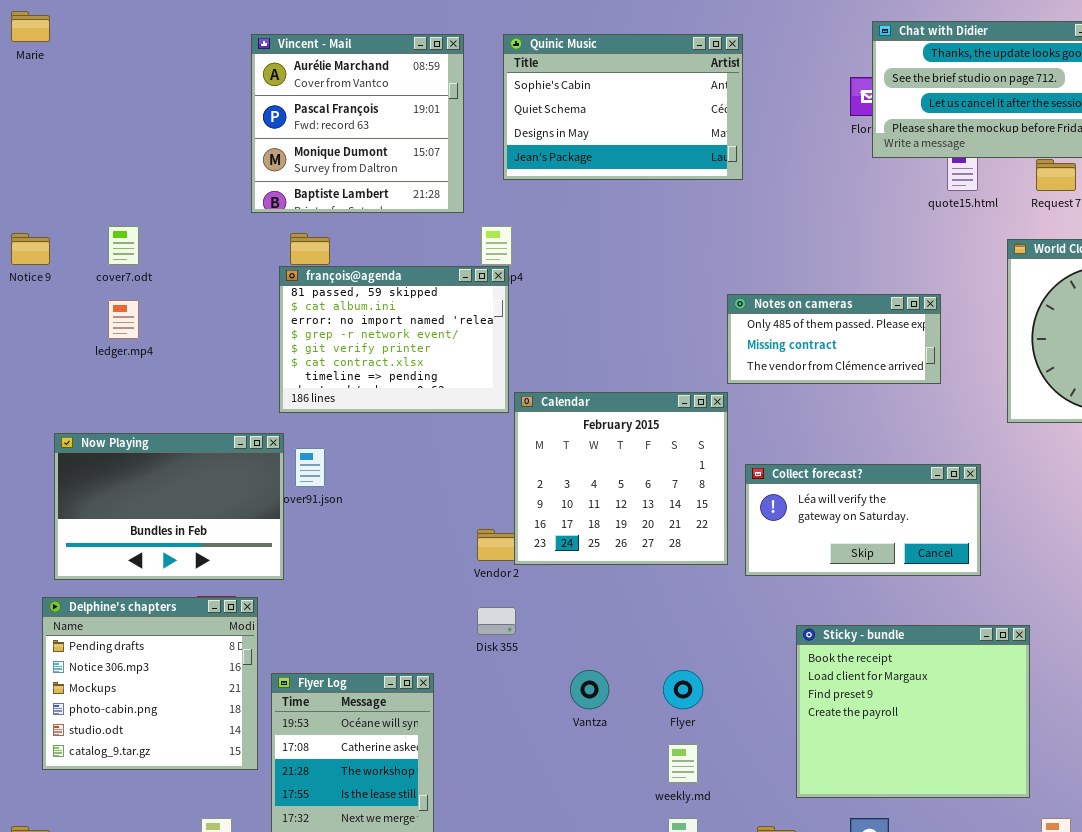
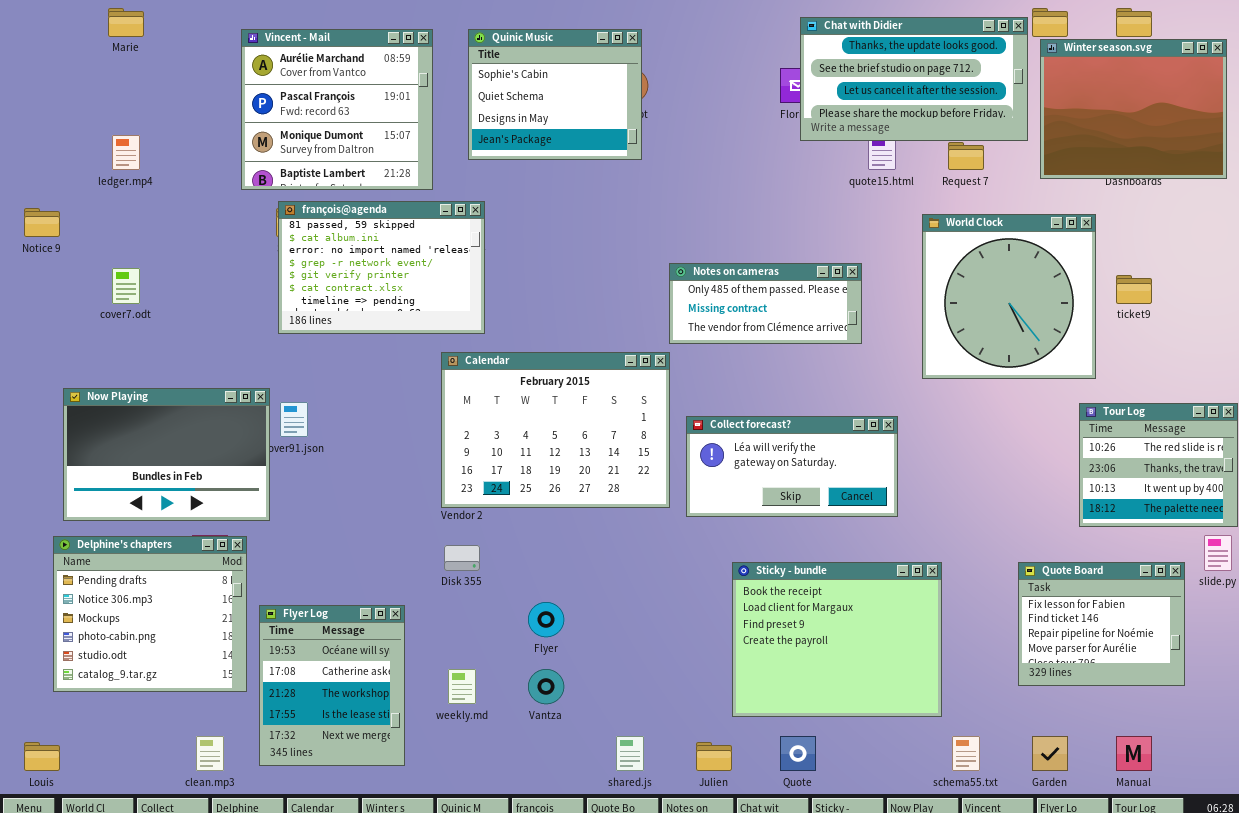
Marie: [11,11,50,42] -> [108,8,144,37], moved
Quinic Music: [503,34,743,180] -> [468,29,642,160], resized
cover7.odt: [108,226,139,265] -> [112,268,140,304], moved
françois@agenda: [279,266,509,413] -> [278,201,485,334], moved
ledger.mp4: [108,300,139,339] -> [112,135,140,170], moved
Calendar: [514,392,728,565] -> [441,352,670,508], resized
Vantza: [570,670,609,709] -> [528,669,564,704], moved
Flyer: [663,670,703,709] -> [528,602,564,637], moved
weekly.md: [668,744,698,783] -> [448,669,476,704], moved

